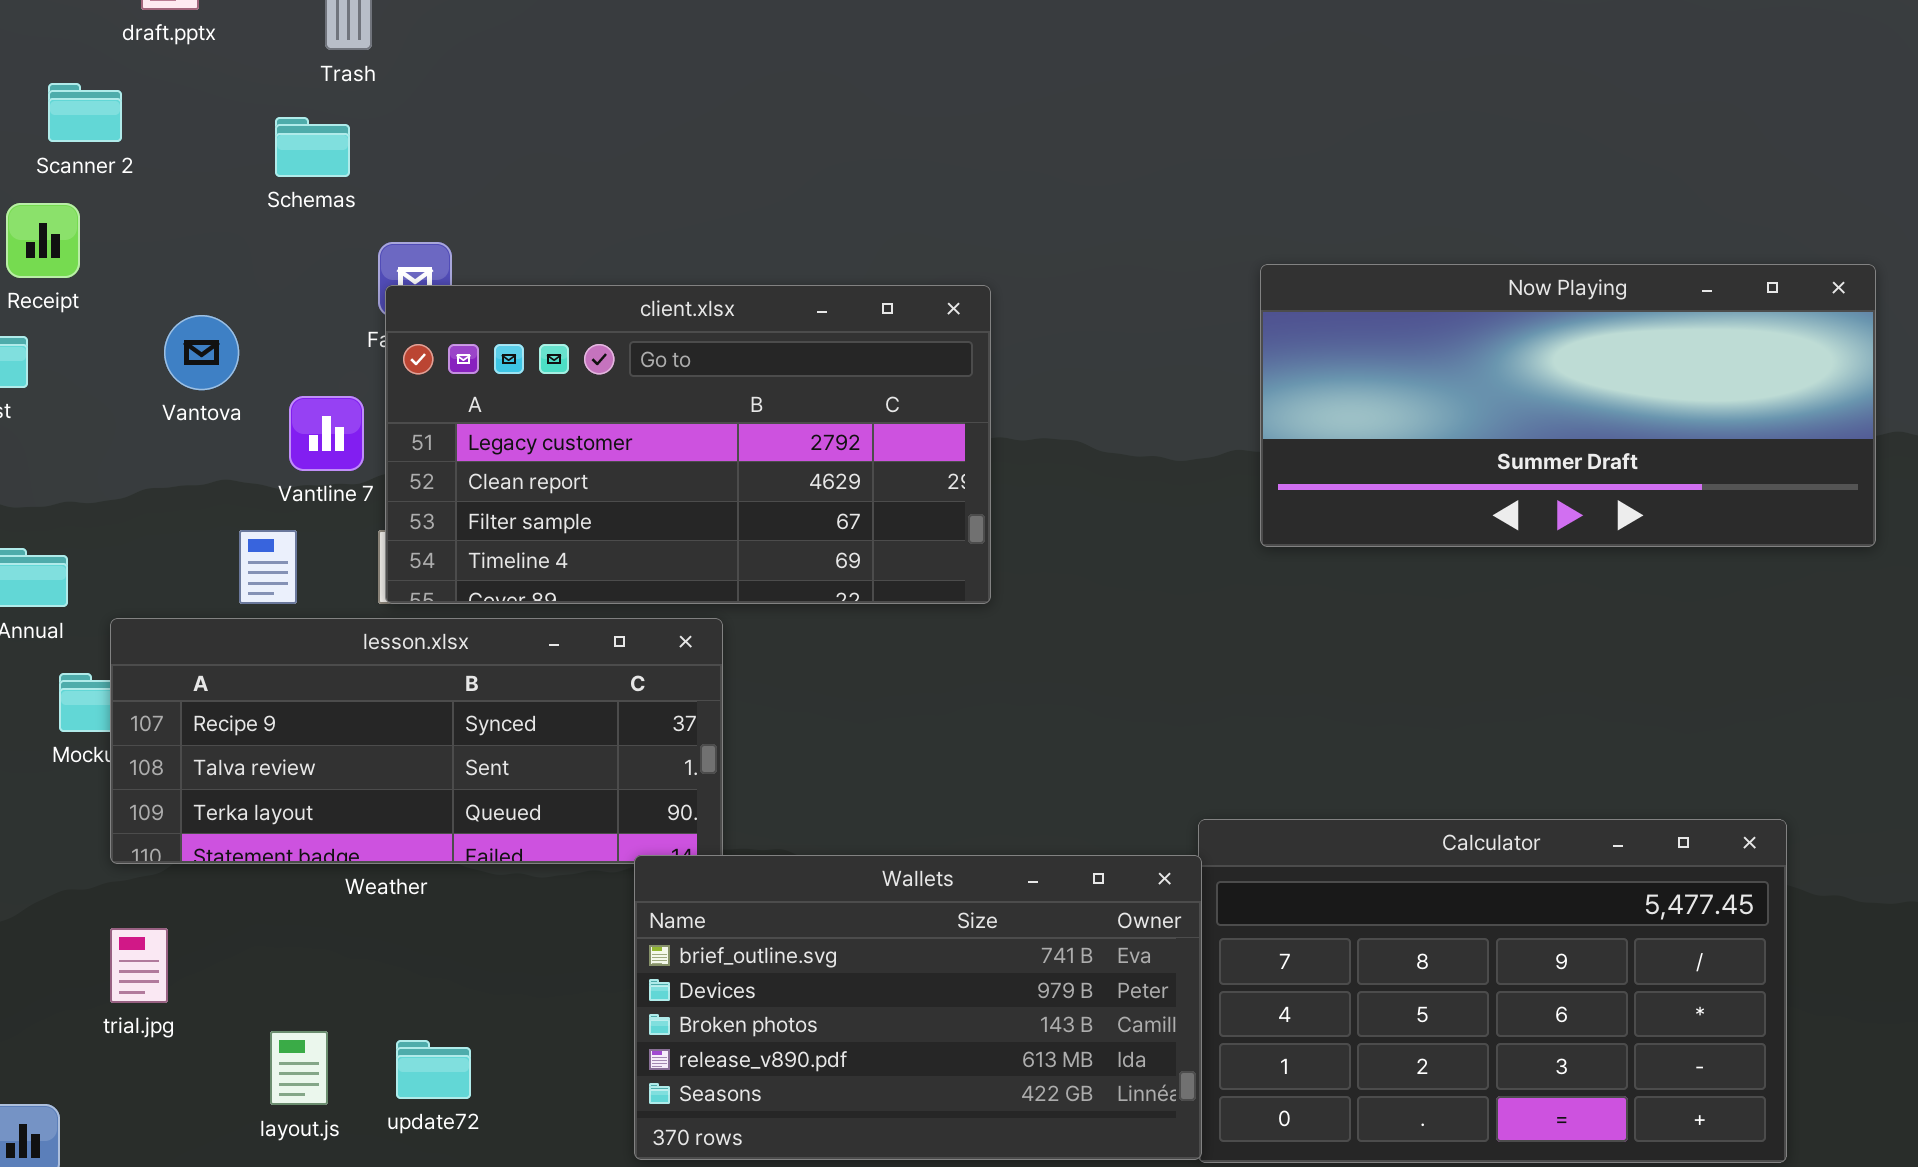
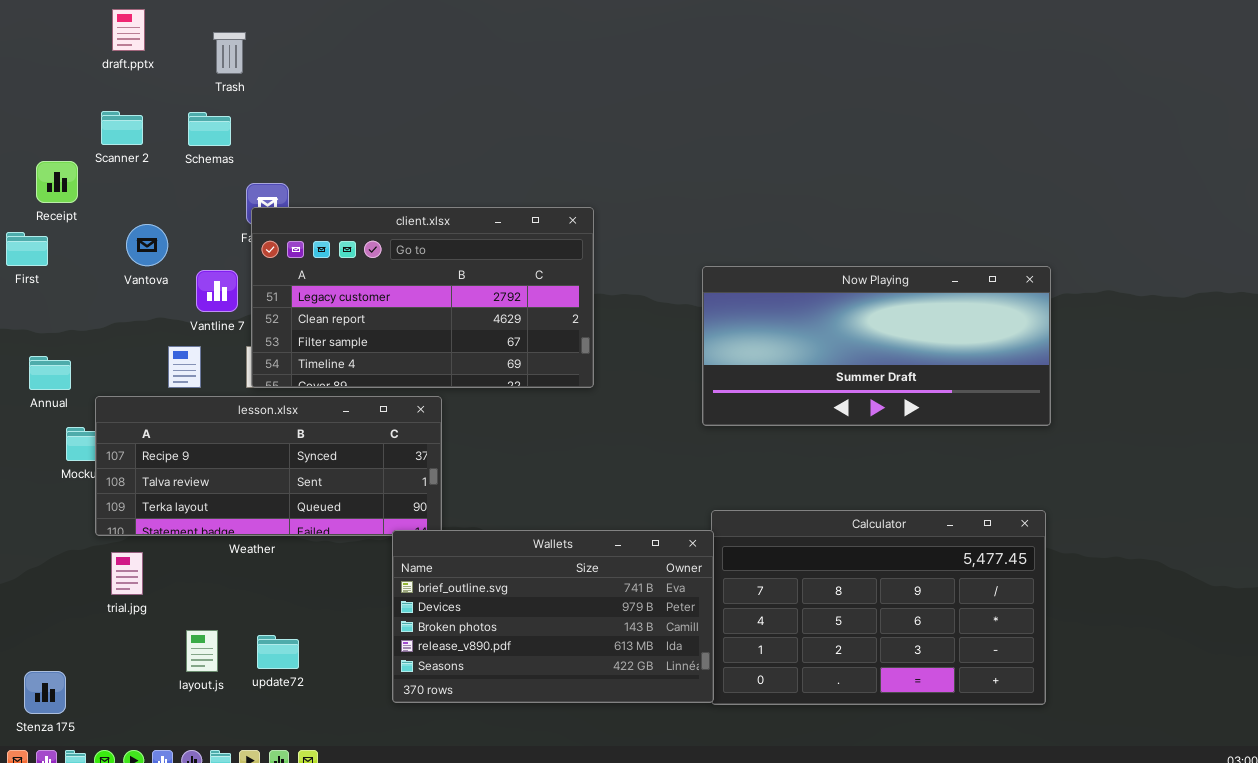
Scanner 2: [48,83,122,142] -> [101,111,143,145], moved
Now Playing: [1260,264,1876,547] -> [702,266,1051,426], moved
trial.jpg: [110,928,168,1003] -> [111,552,143,595], moved

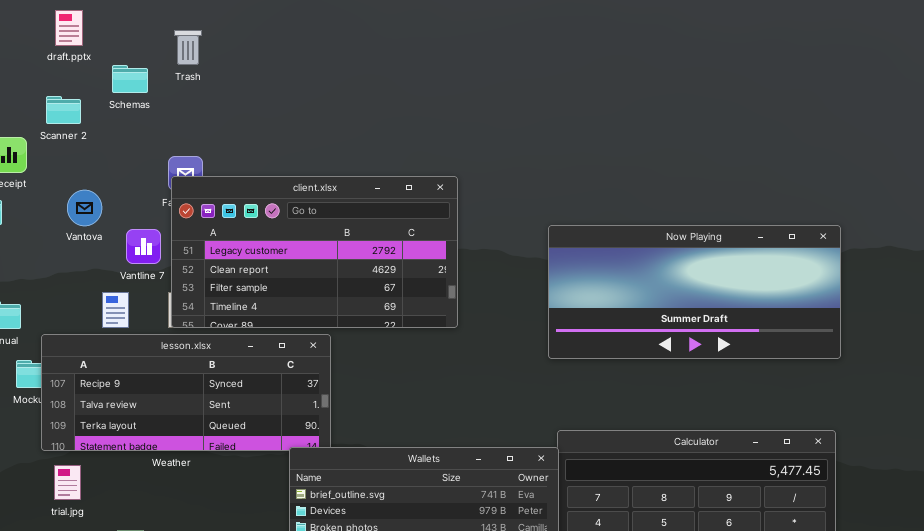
Trash: [213,32,246,74] -> [174,30,202,65], moved
Schemas: [188,112,231,146] -> [112,65,148,93], moved

